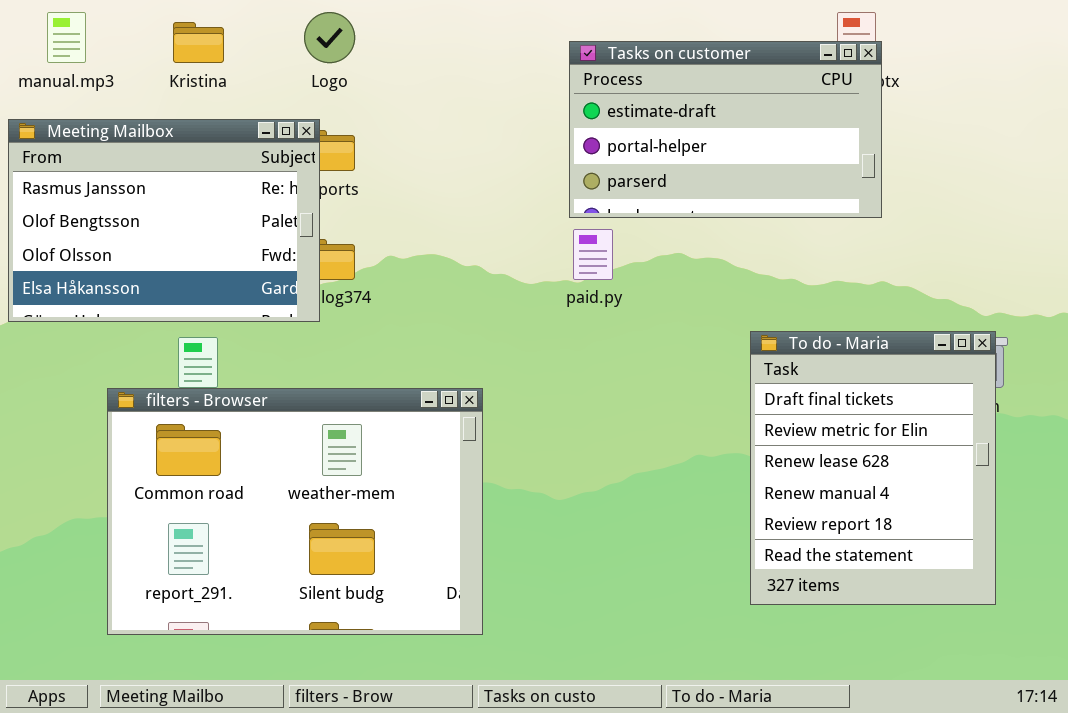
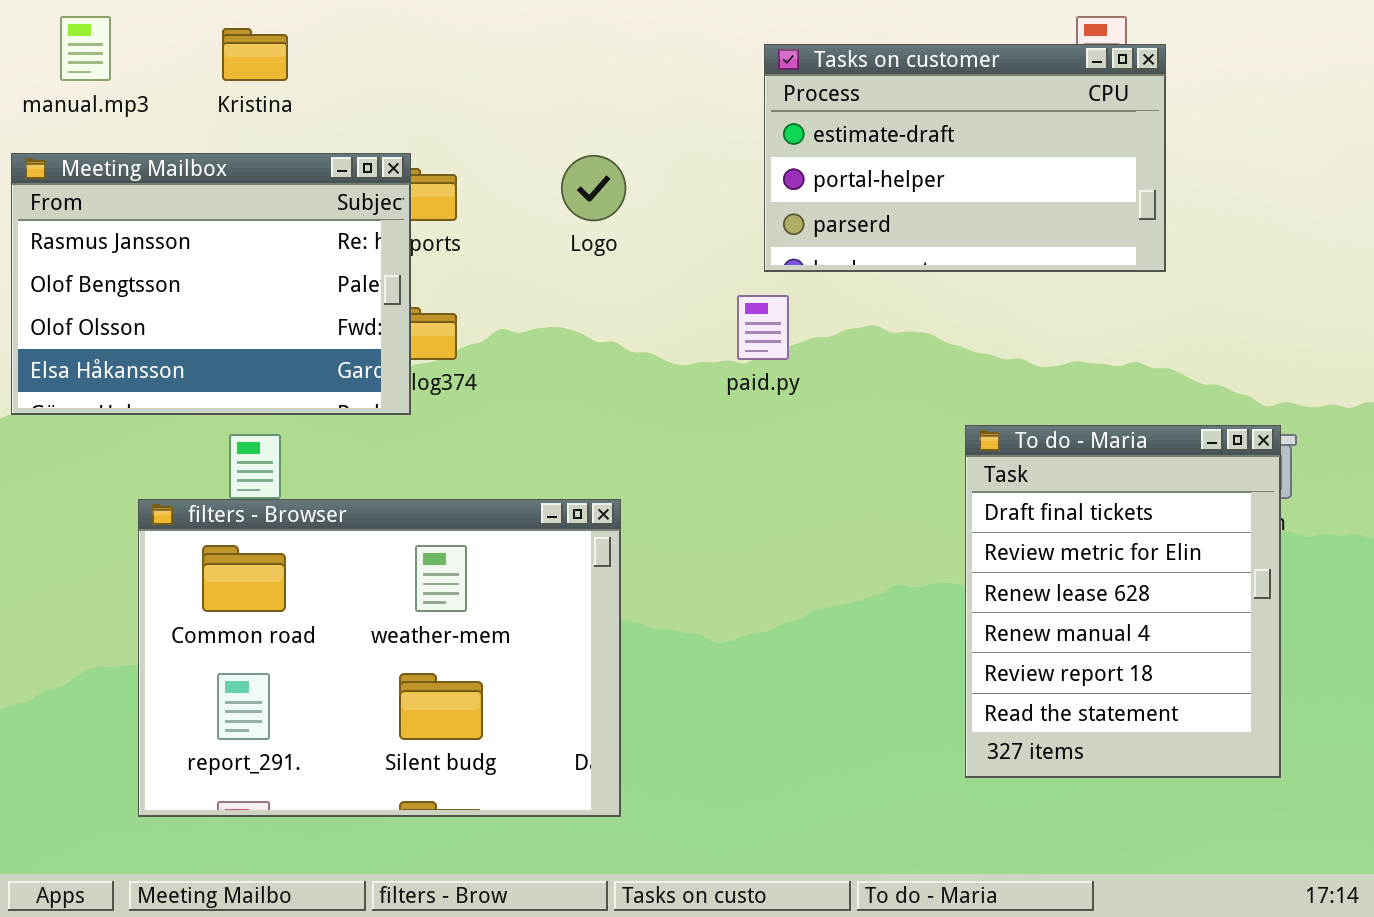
Logo: [304,12,355,63] -> [561,155,626,221], moved
Tasks on customer: [569,41,882,218] -> [764,44,1166,272], moved

